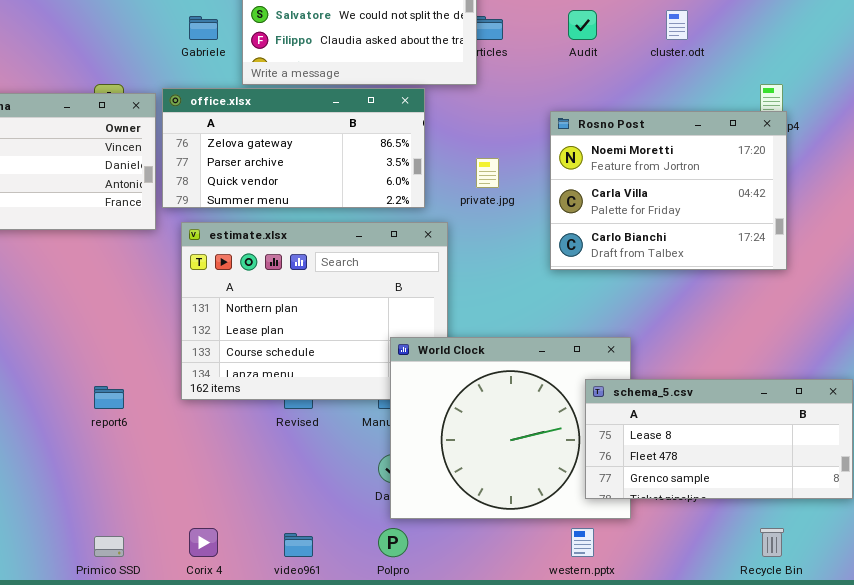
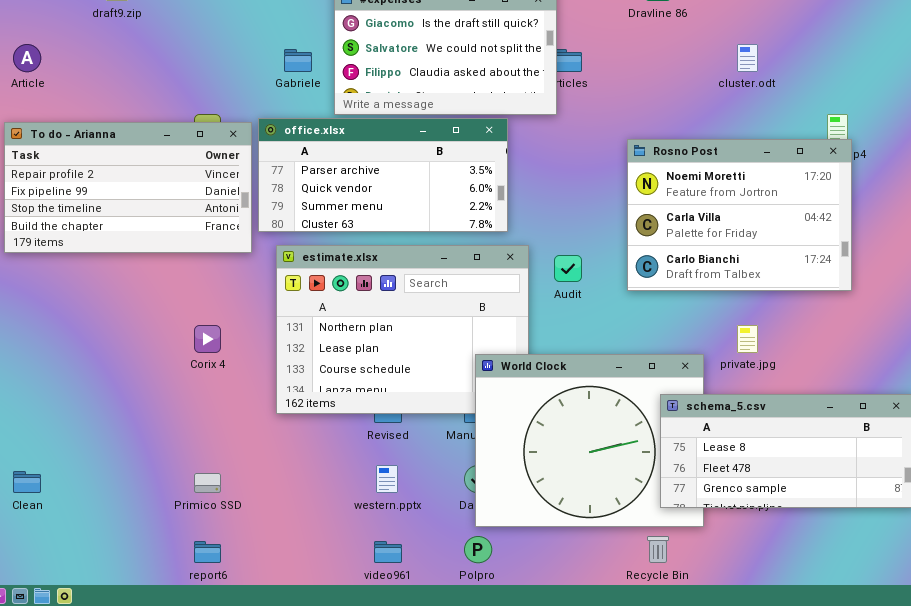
Audit: [568,10,597,40] -> [554,255,582,282], moved
office.xlsx: [162,88,425,208] -> [258,118,508,232], scrolled down 1 row
private.jpg: [476,158,499,188] -> [737,325,758,353], moved
report6: [94,386,124,409] -> [194,541,221,563], moved
Corix 4: [189,528,218,557] -> [194,325,221,353], moved
western.pptx: [571,528,594,557] -> [376,465,398,493], moved
Recycle Bin: [760,528,784,557] -> [647,536,669,563], moved
Primico SSD: [94,536,124,557] -> [194,473,221,493], moved

